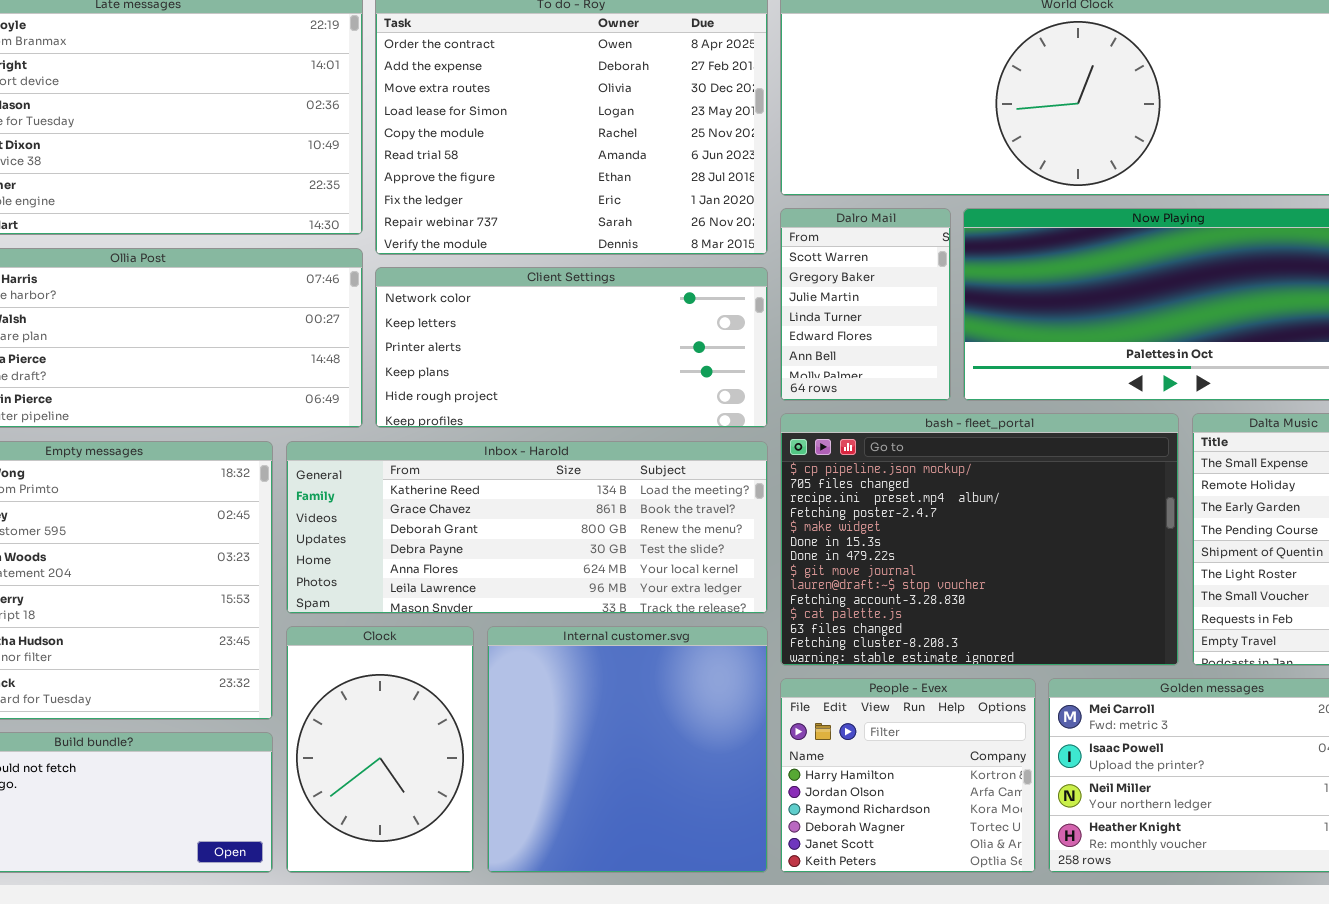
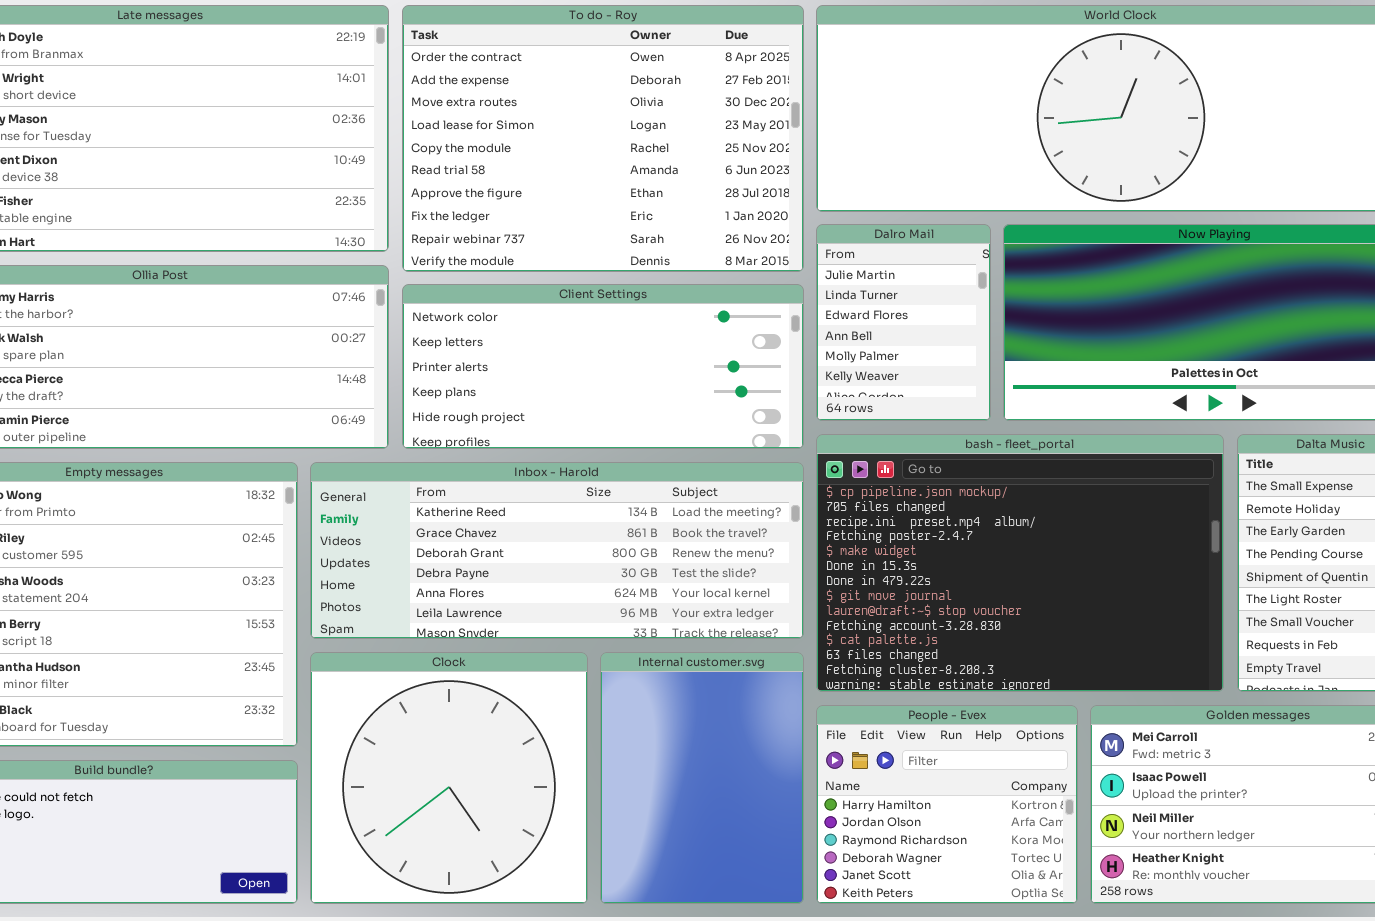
Dalro Mail: [780,208,951,401] -> [816,224,991,421], scrolled down 2 rows
Clock: [286,626,474,873] -> [310,652,588,904], resized
Internal customer.svg: [487,626,768,873] -> [600,652,804,904], resized

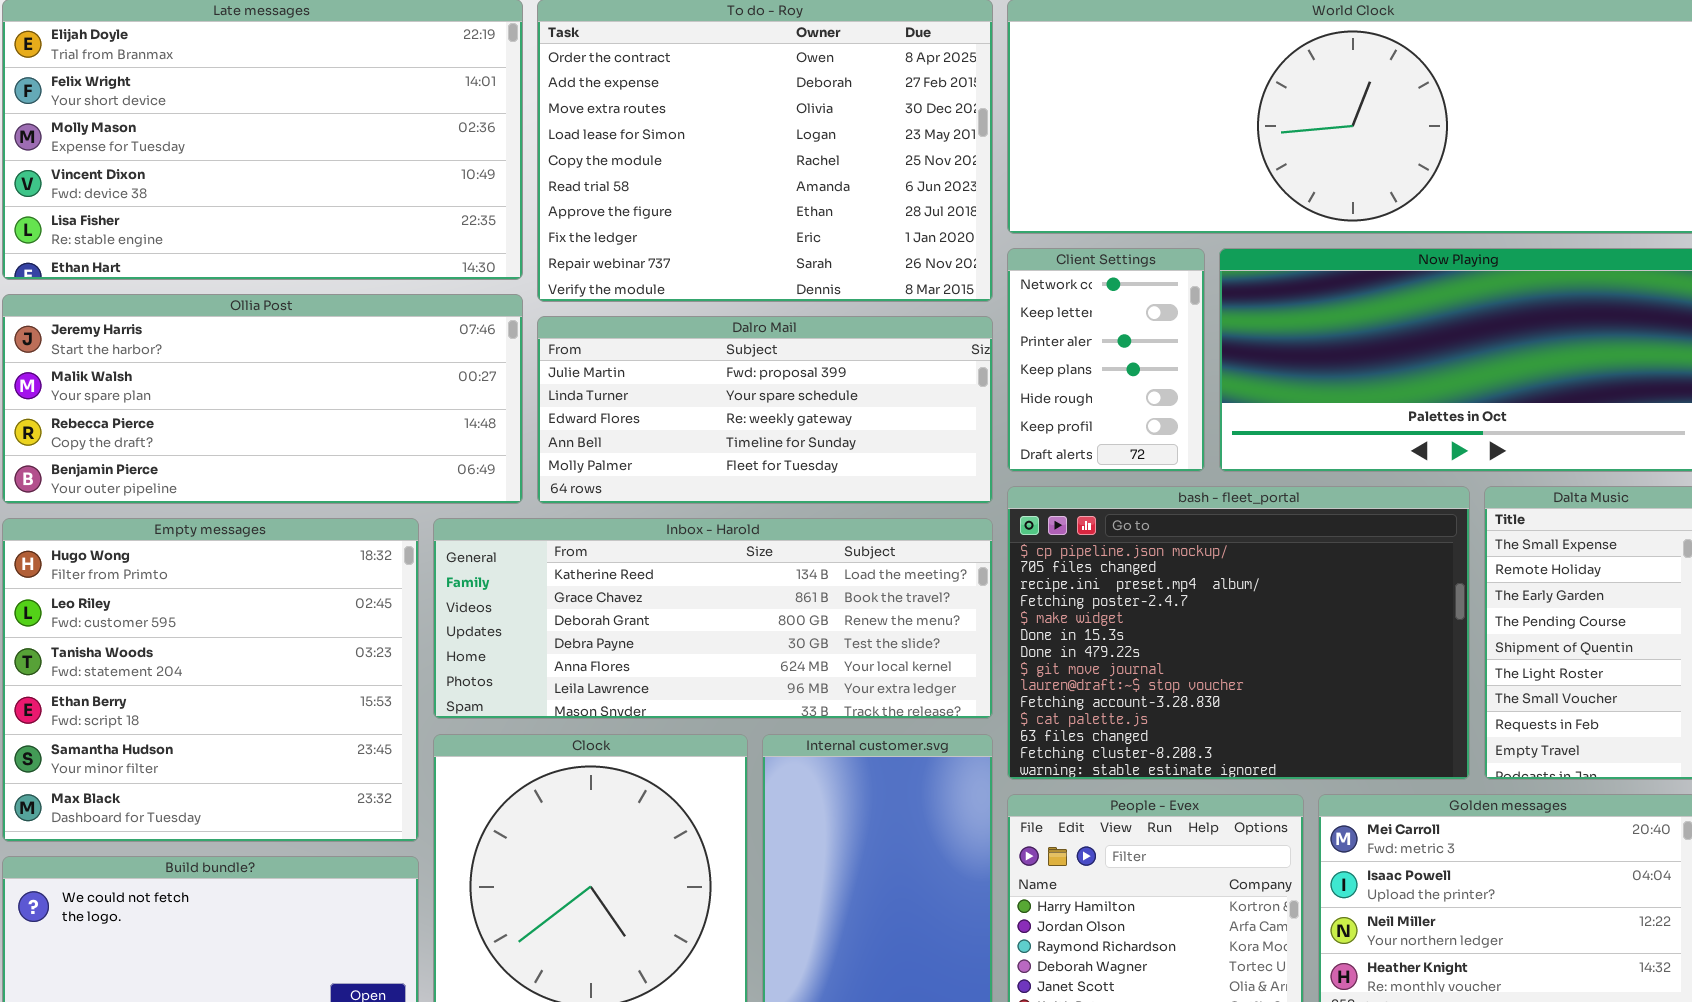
Dalro Mail: [816,224,991,421] -> [537,316,993,504], moved, resized
Client Settings: [402,284,804,449] -> [1007,248,1205,472], moved, resized

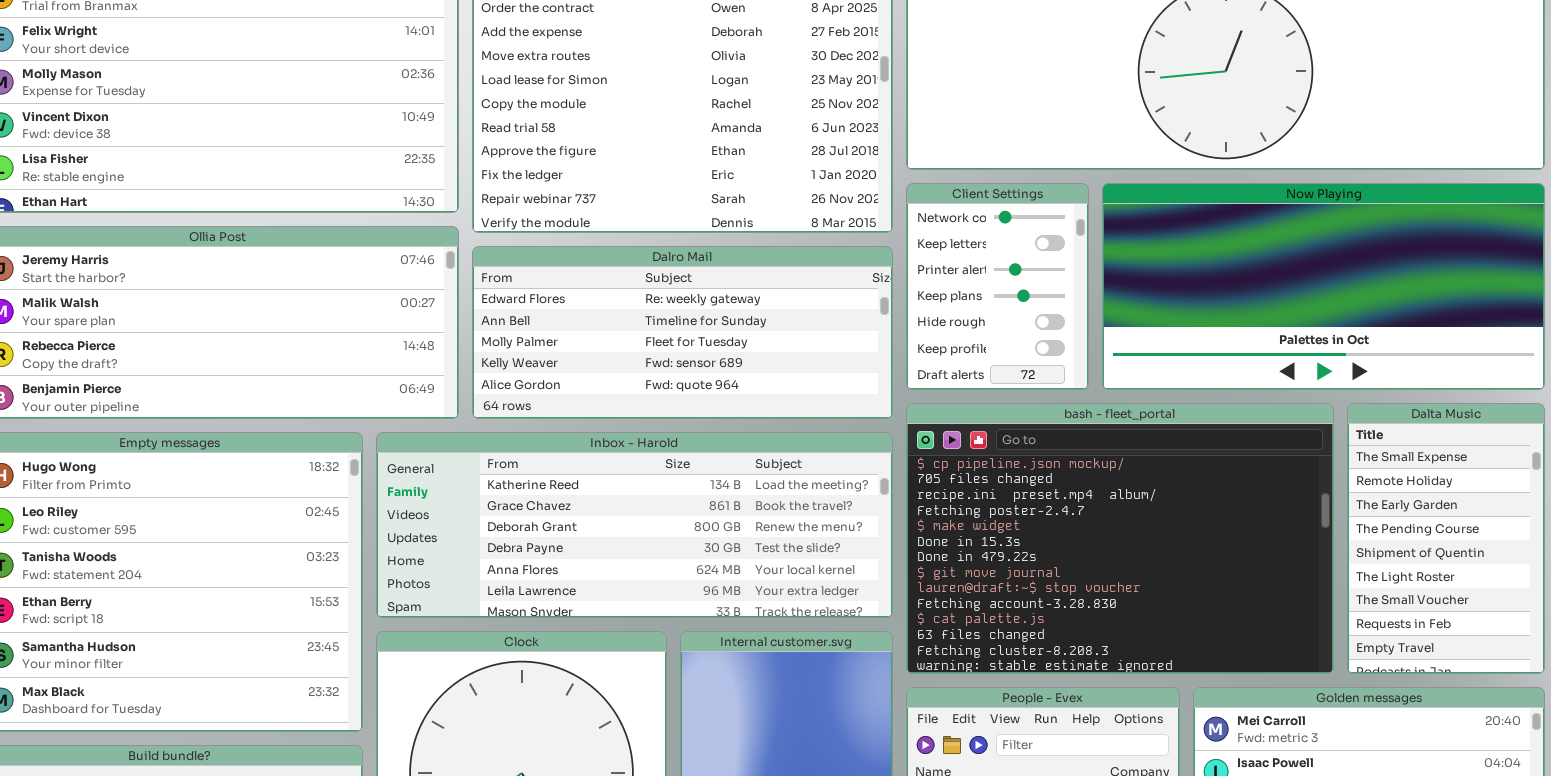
Dalro Mail: [537,316,993,504] -> [472,246,893,419], scrolled down 2 rows

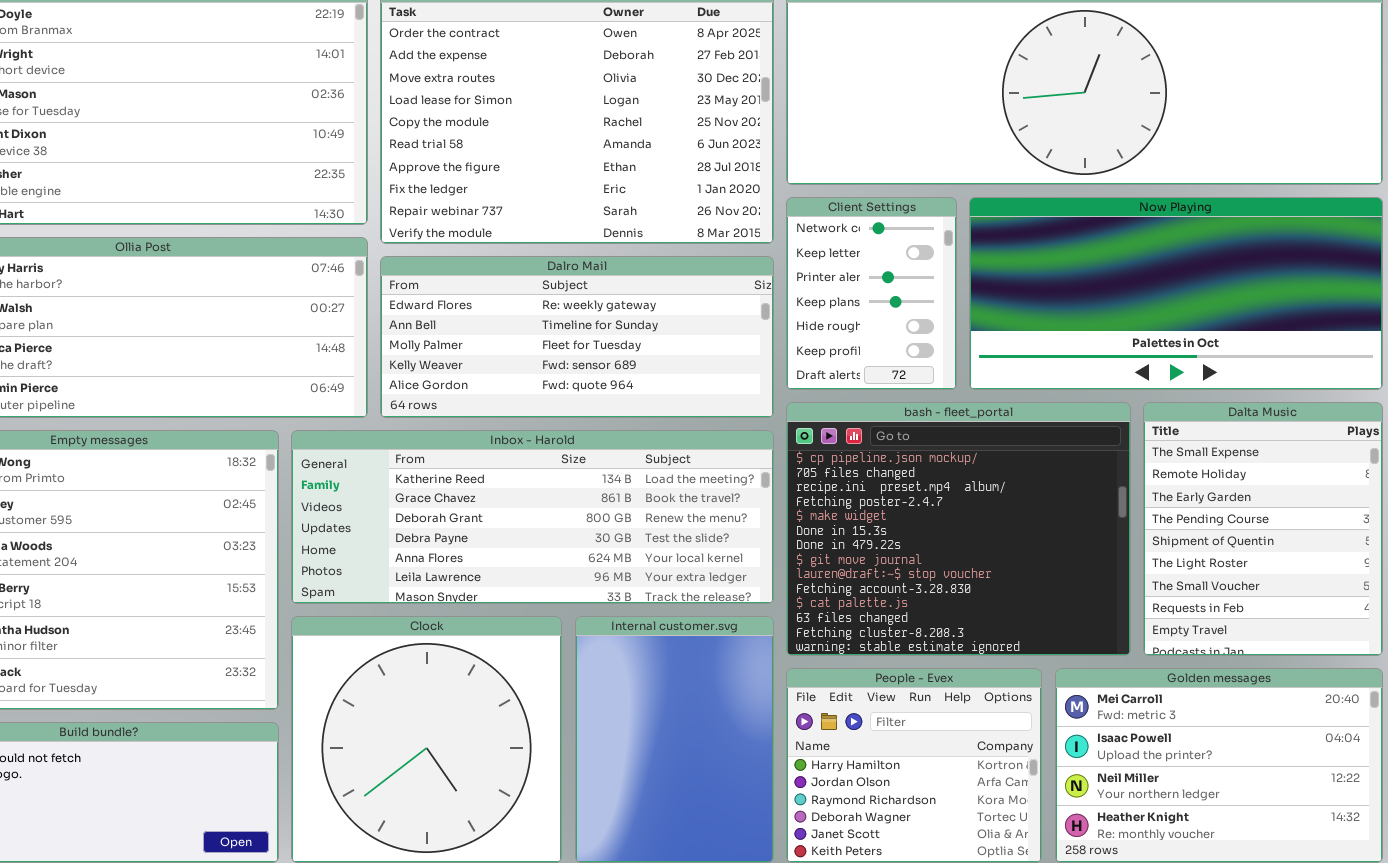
bash - fleet_portal: [906,403,1334,674] -> [786,402,1131,656], resized
Dalta Music: [1347,403,1545,674] -> [1143,402,1383,656], resized

